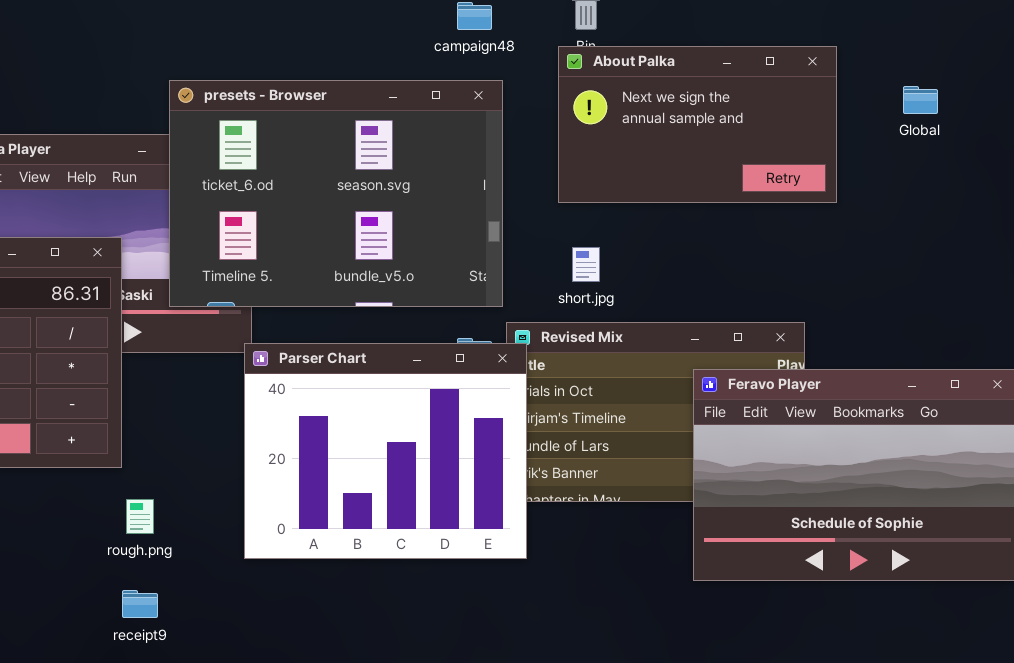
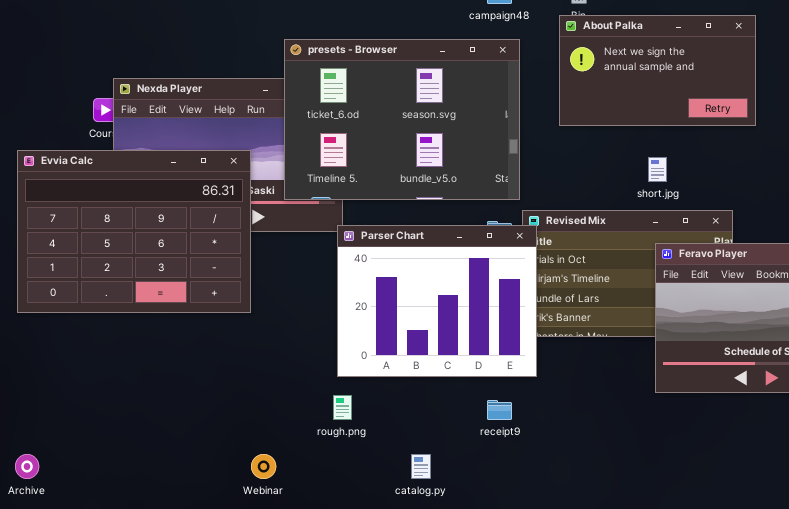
short.jpg: [572,247,600,282] -> [648,157,667,182], moved
rough.png: [126,499,154,534] -> [333,395,352,420], moved
receipt9: [122,590,158,618] -> [487,400,512,420], moved

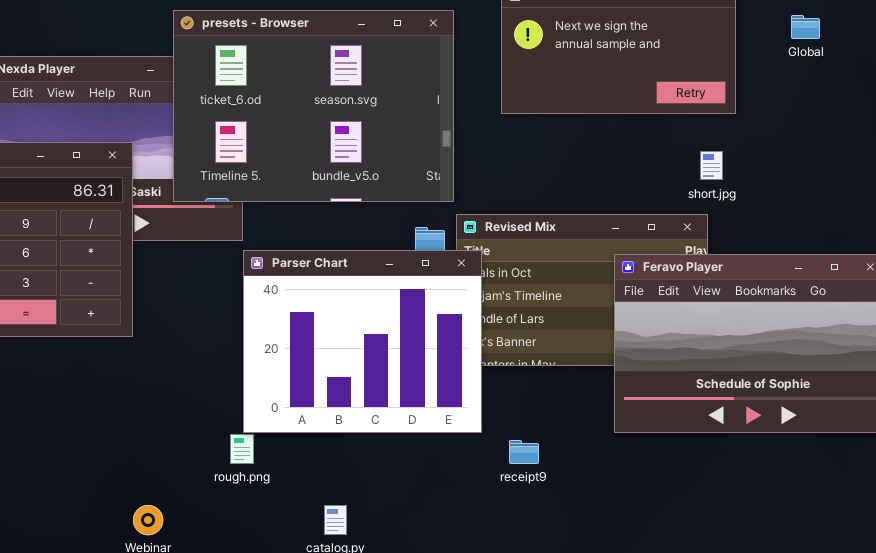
short.jpg: [648,157,667,182] -> [700,151,723,180], moved
Parser Chart: [337,225,537,377] -> [243,250,482,433], moved
receipt9: [487,400,512,420] -> [509,440,539,464], moved

